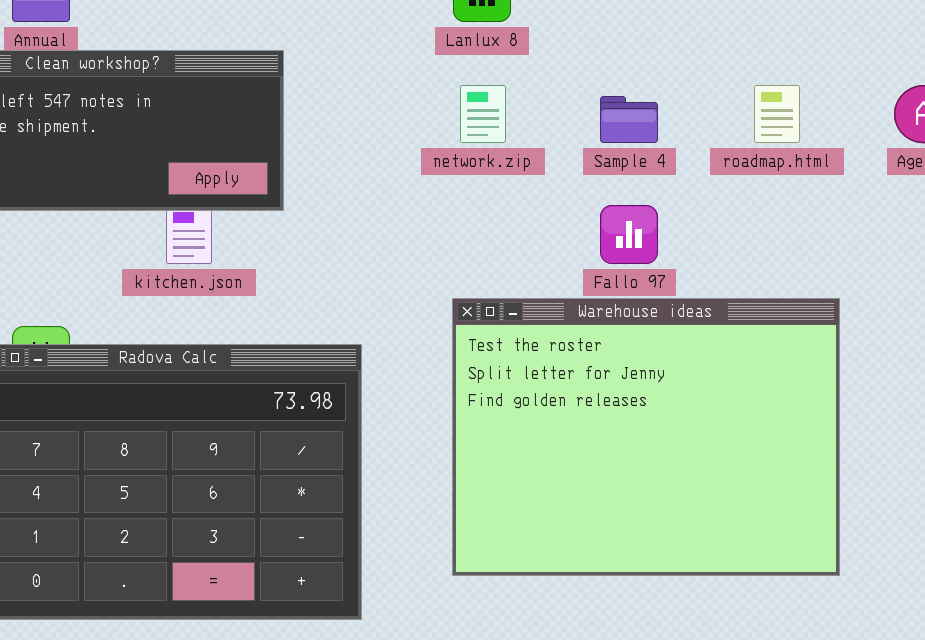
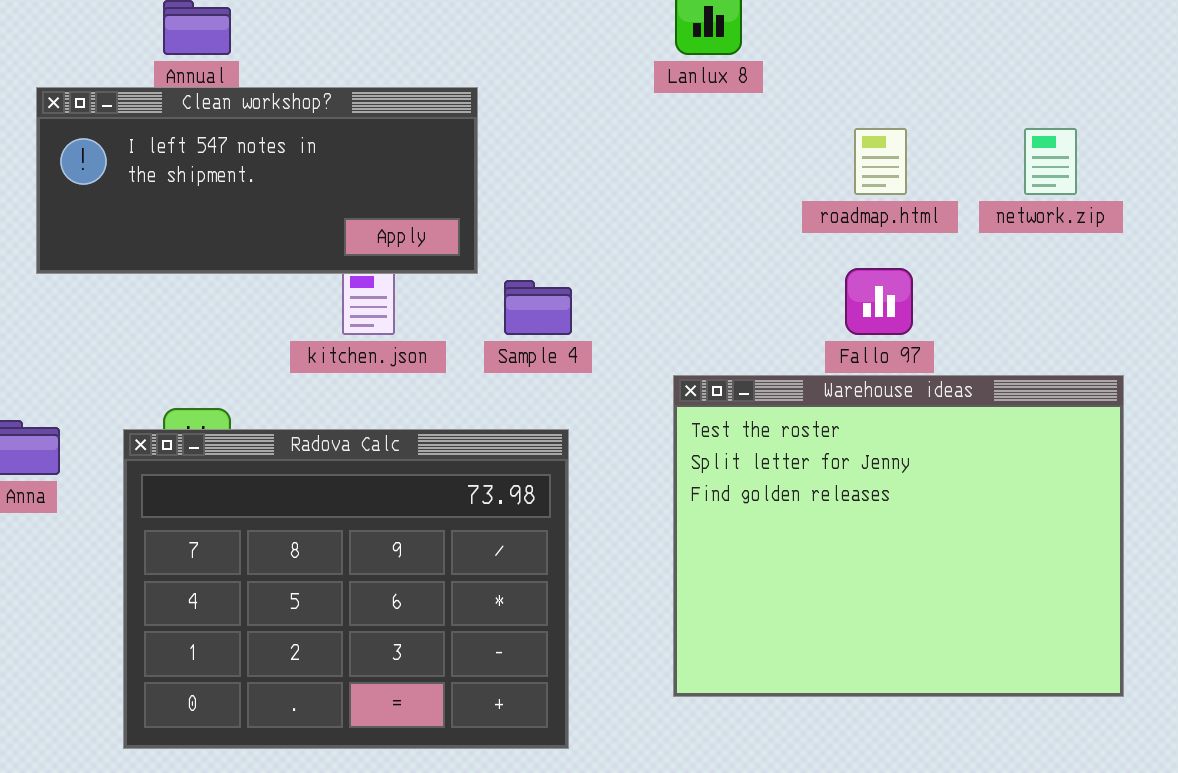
network.zip: [460,85,506,143] -> [1024,128,1077,195], moved
roadmap.html: [754,85,800,143] -> [854,128,907,195], moved
Sample 4: [600,96,658,143] -> [504,280,572,335], moved

